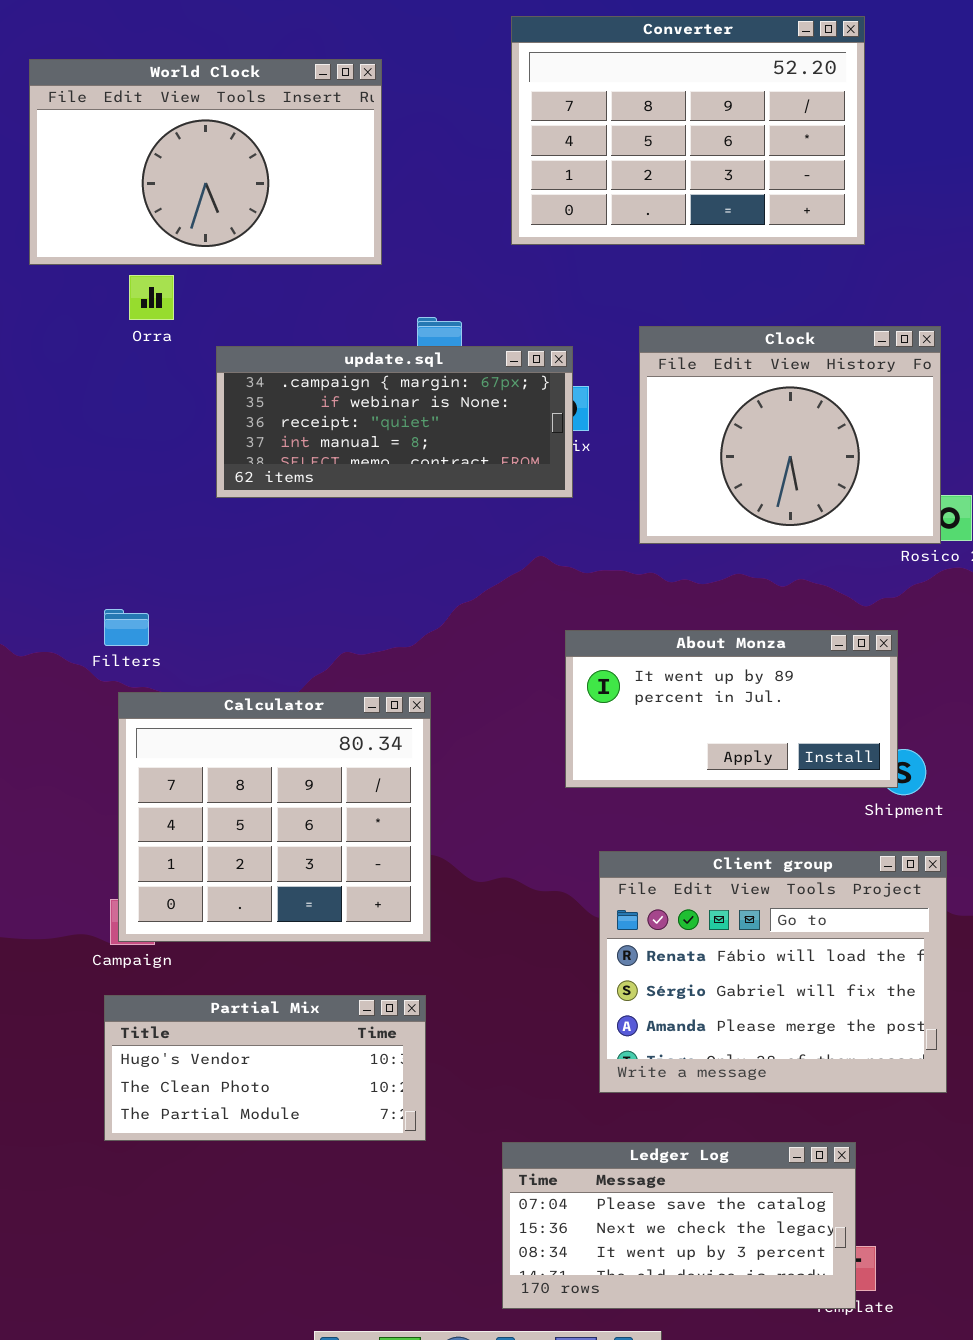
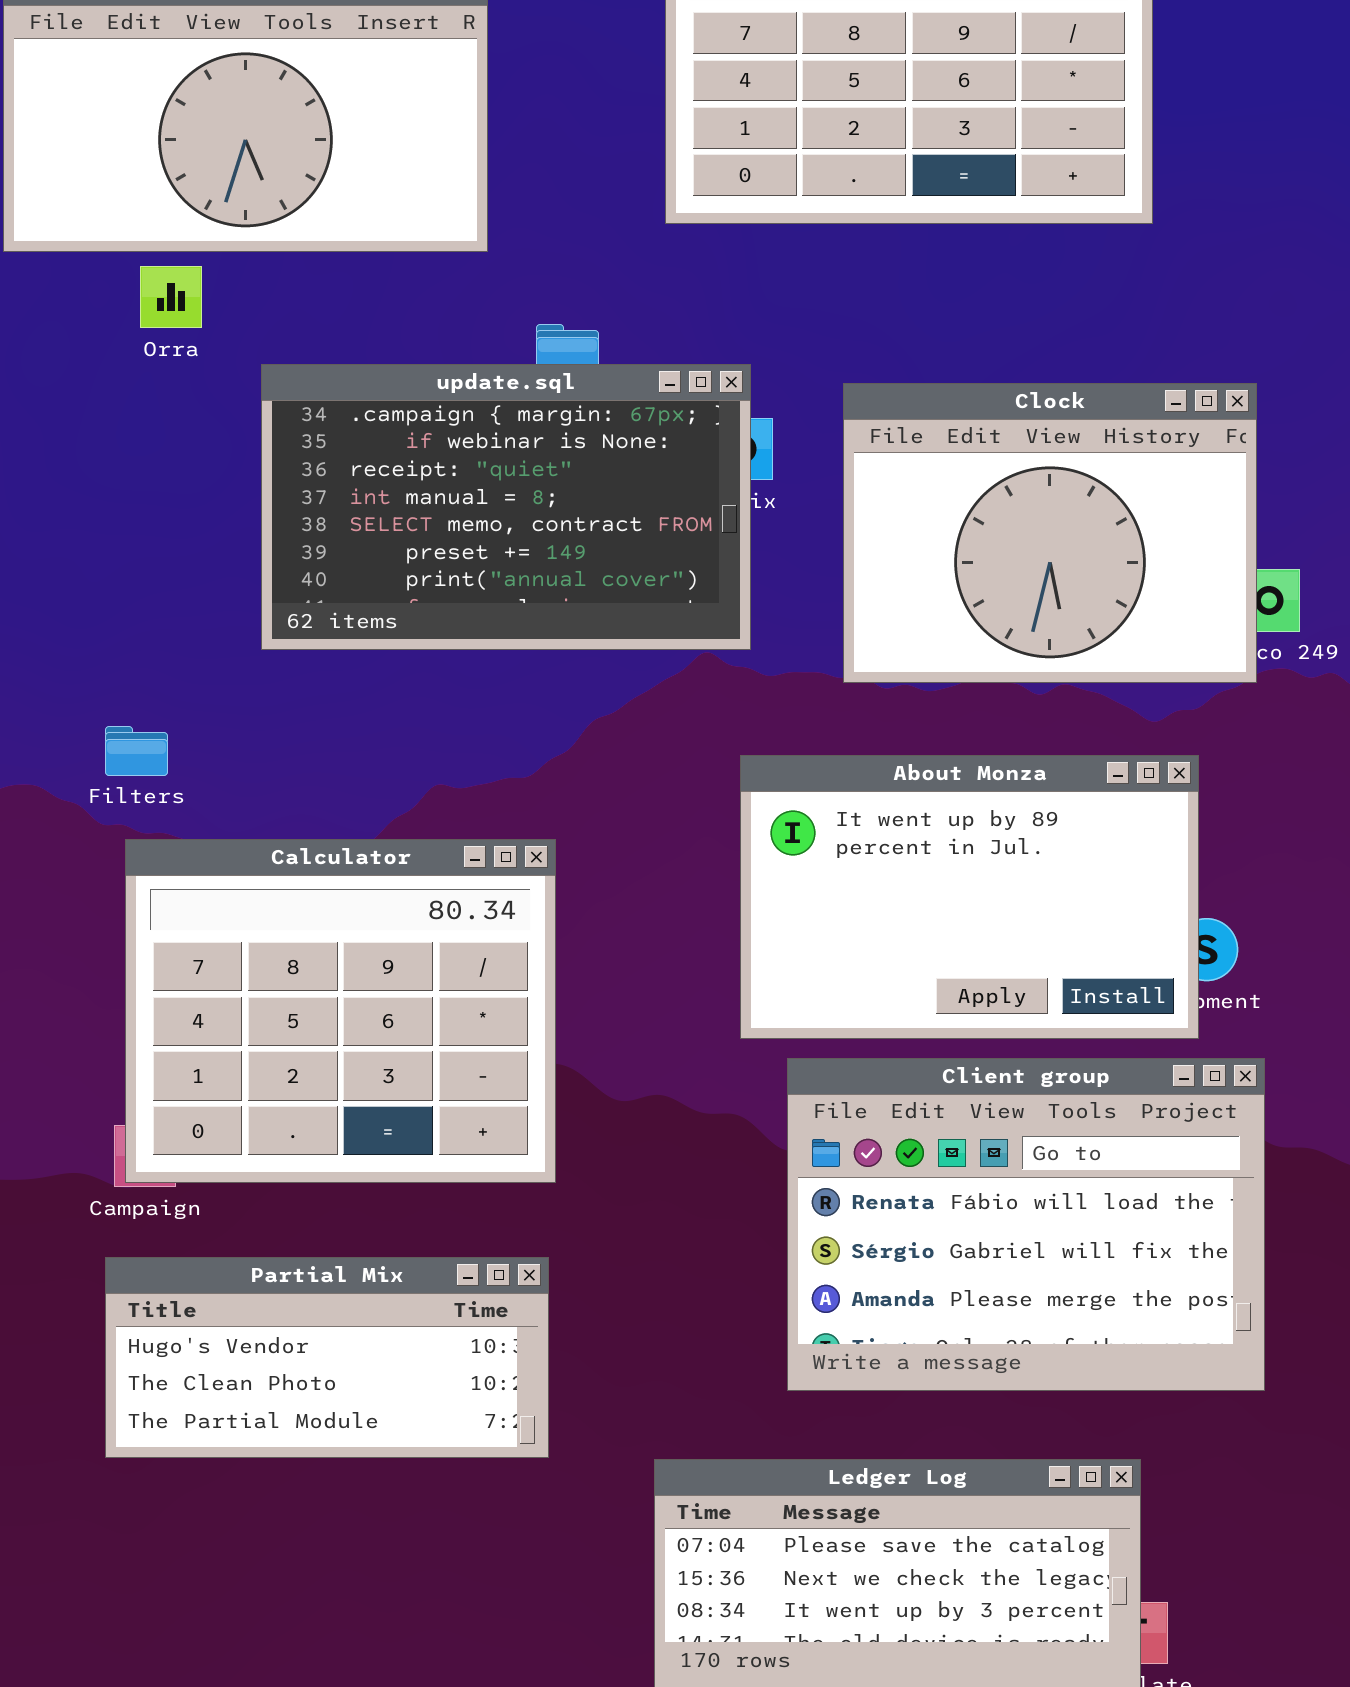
Clock: [639,326,941,544] -> [843,383,1257,683], moved
update.sql: [216,346,573,498] -> [261,364,751,650], resized
About Monza: [565,630,898,788] -> [740,755,1199,1039], resized

